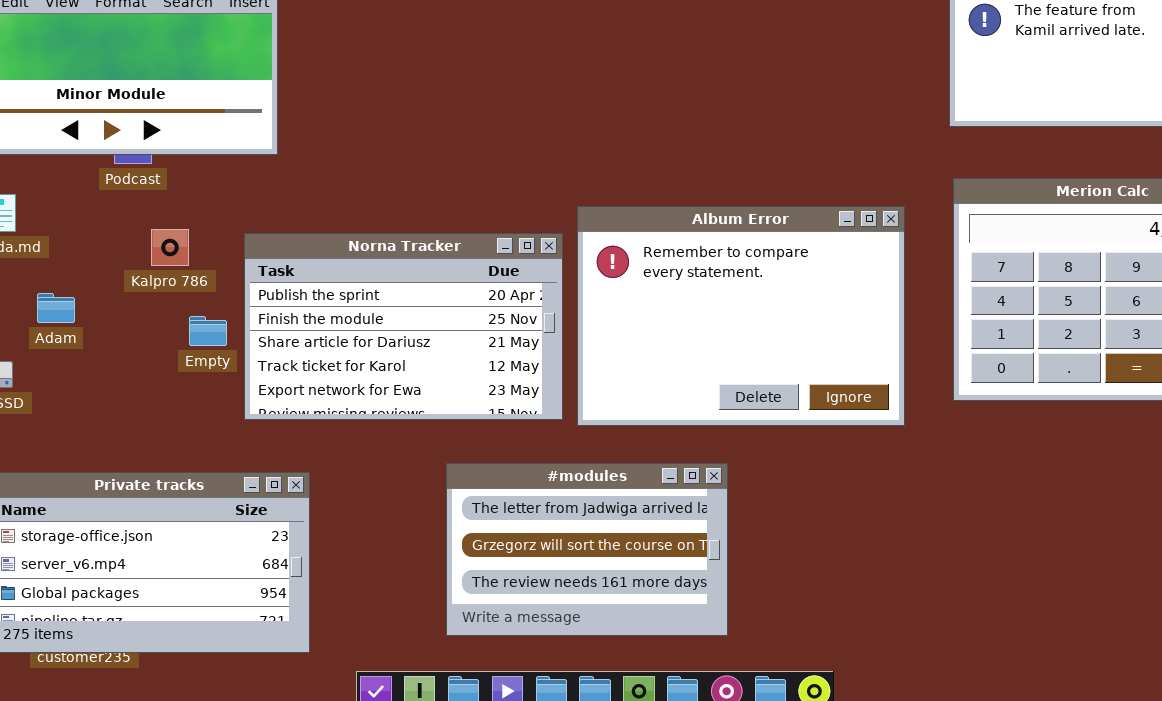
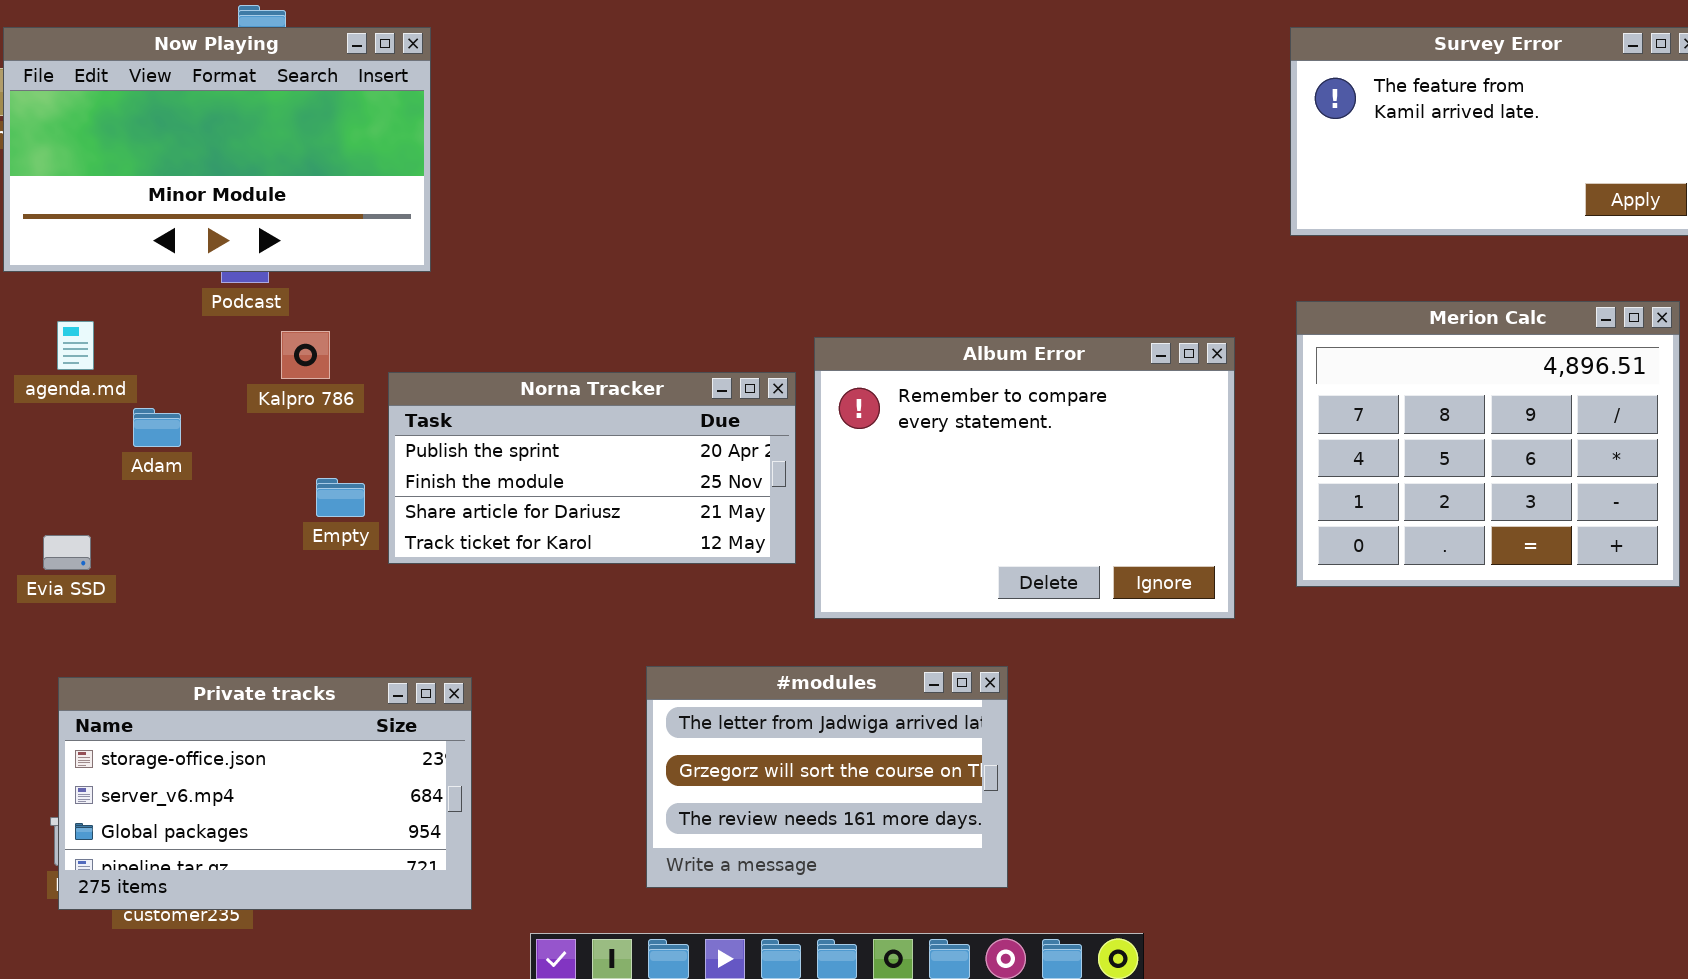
Kalpro 786: [151,229,189,266] -> [281,331,330,379], moved
Norna Tracker: [244,233,563,420] -> [388,372,796,564], resized
Adam: [37,293,75,323] -> [133,408,181,447], moved

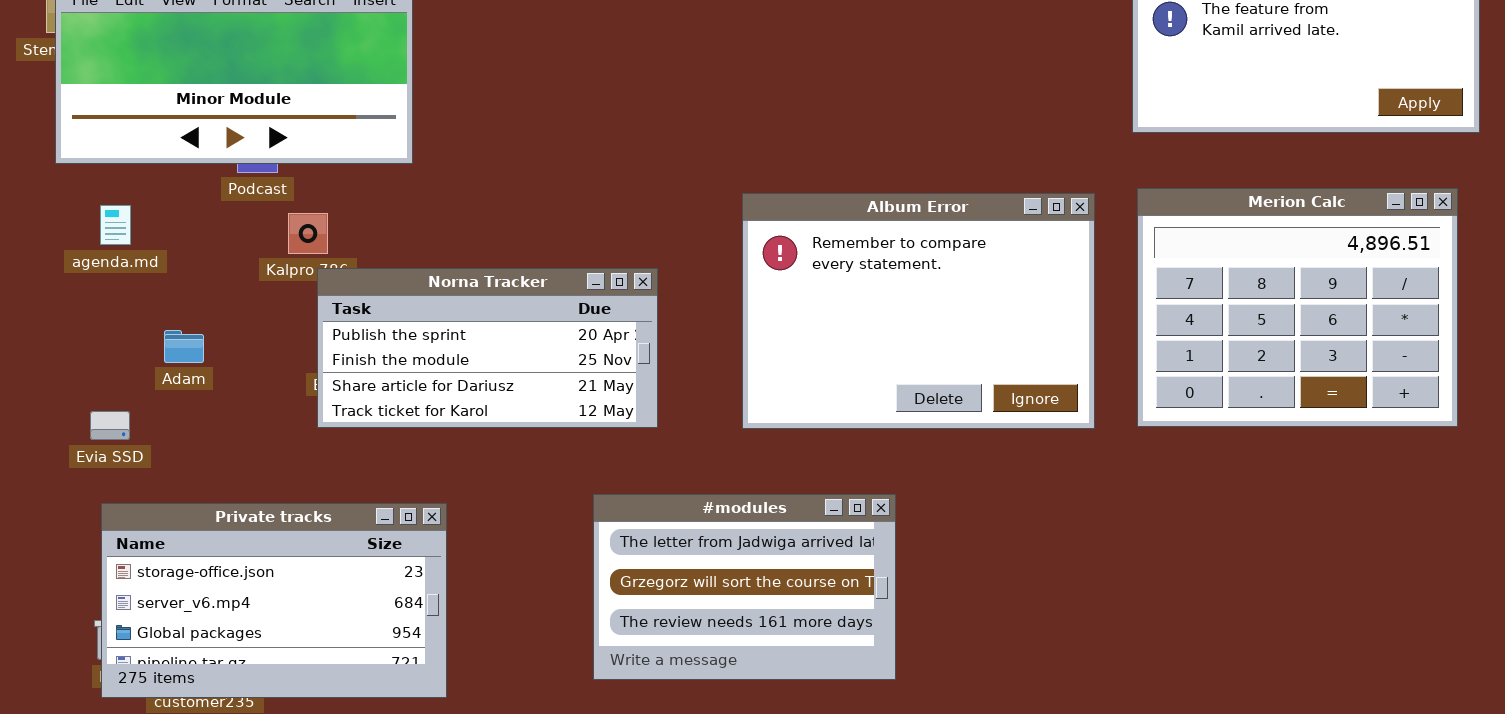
Album Error: [814,337,1235,619] -> [742,193,1095,429], moved
Norna Tracker: [388,372,796,564] -> [317,268,658,428], moved
Adam: [133,408,181,447] -> [164,330,204,363], moved
Evia SSD: [43,535,91,570] -> [90,411,130,440], moved

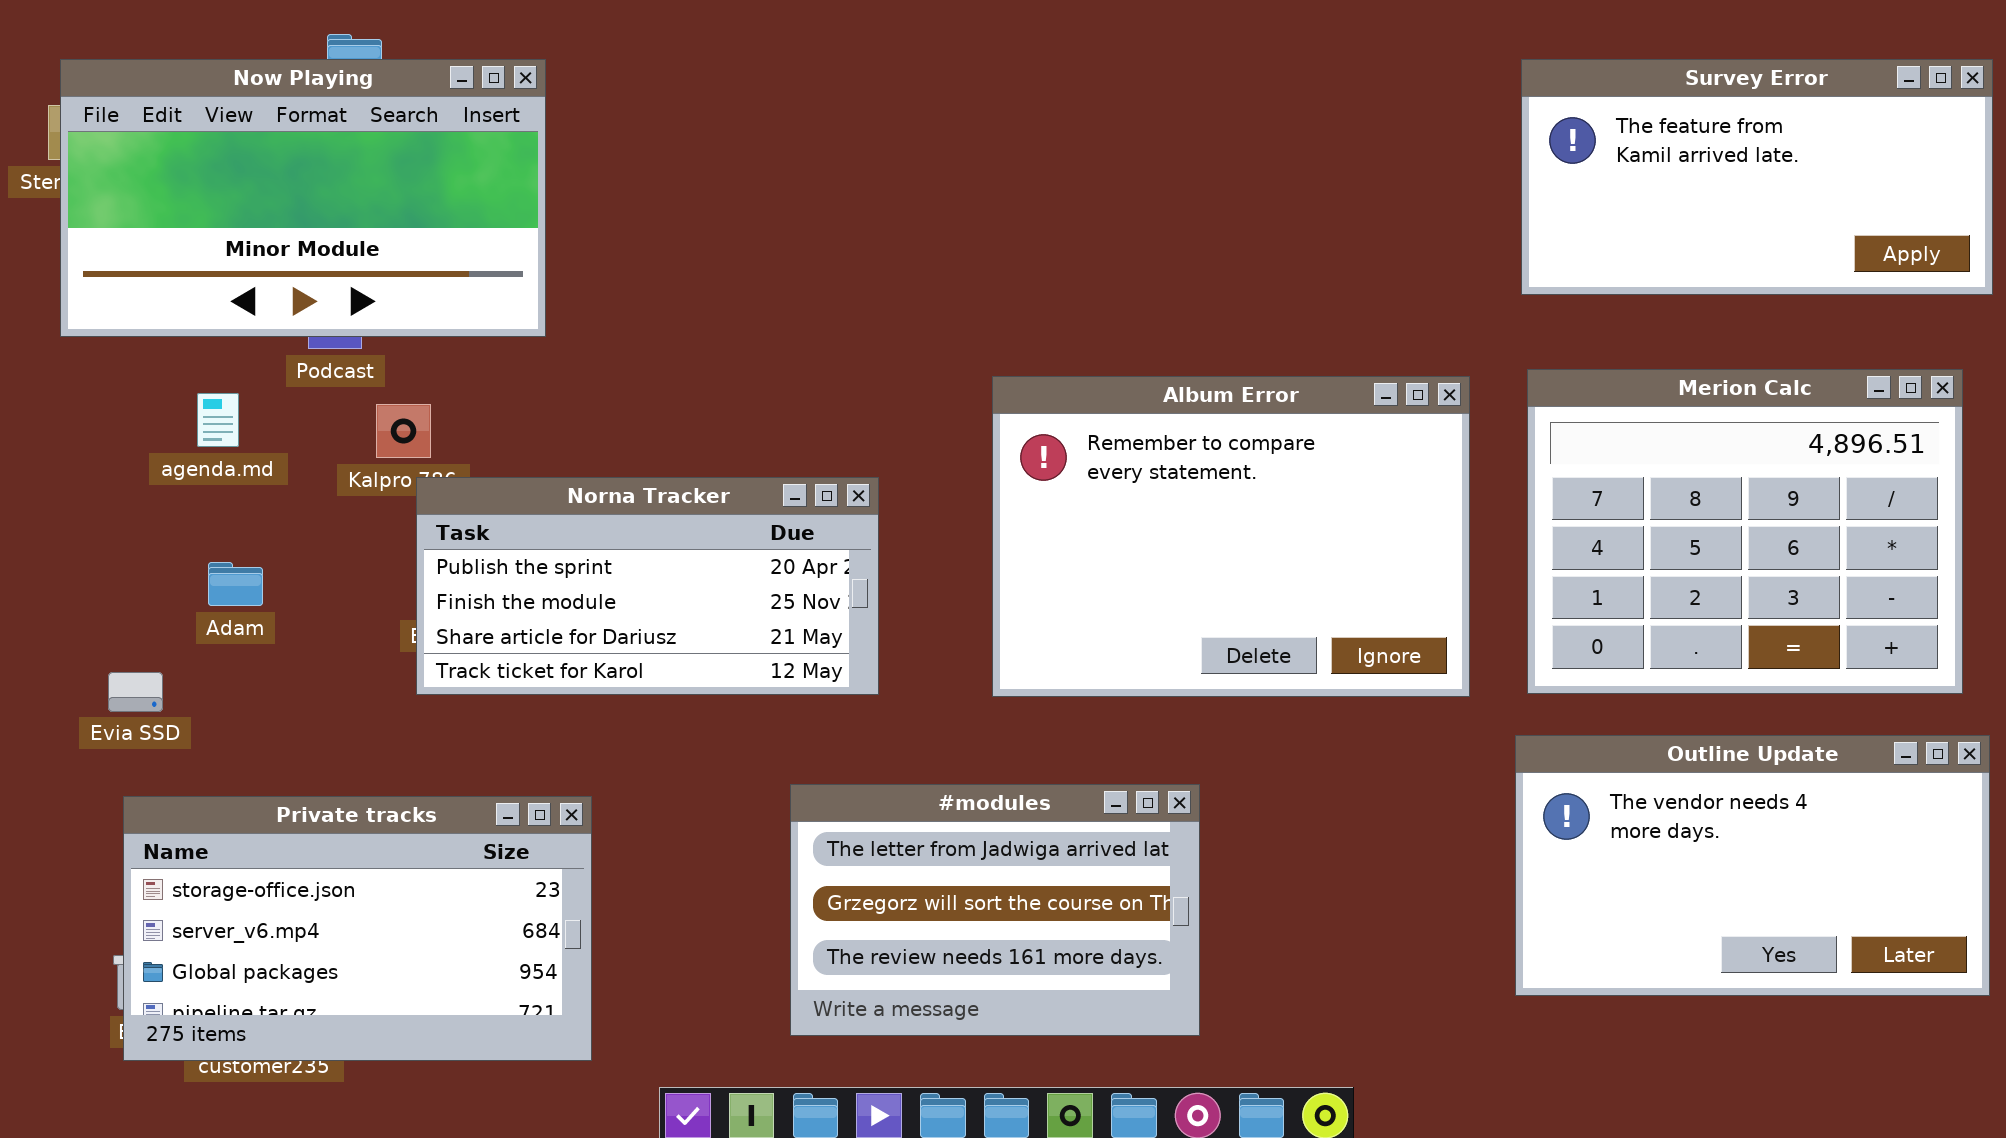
agenda.md: [100,205,131,245] -> [197,393,239,447], moved
Outline Update: none -> [1515,735,1990,996], opened

